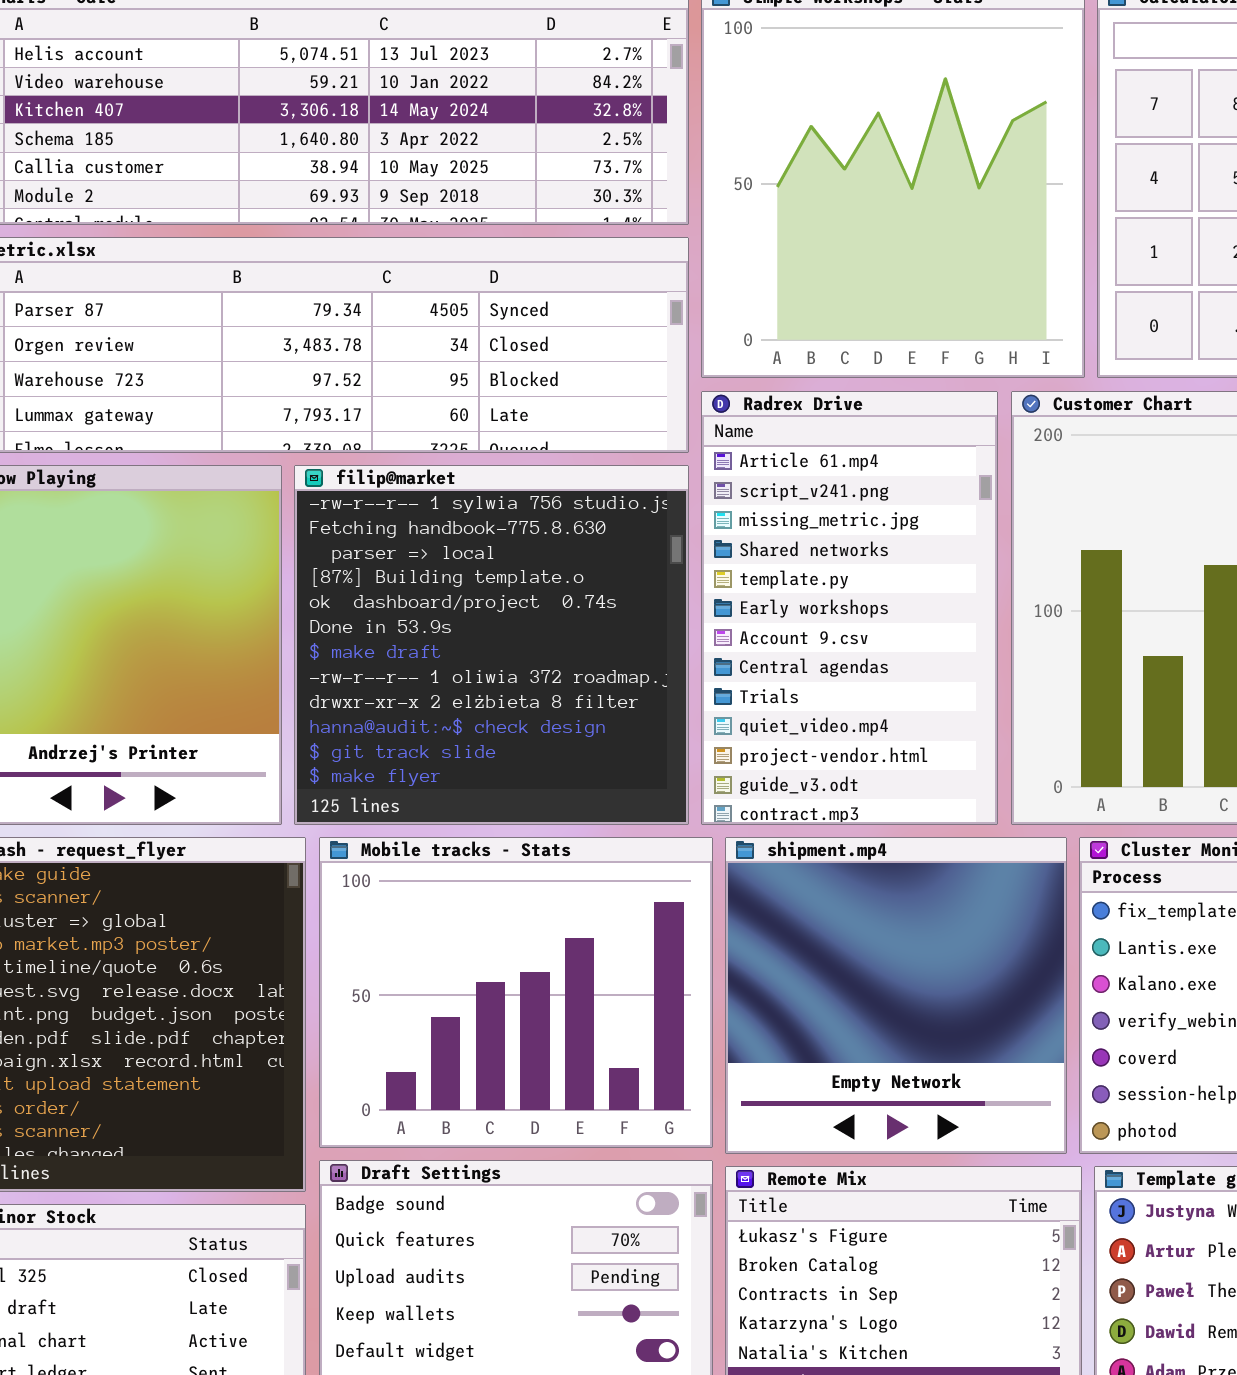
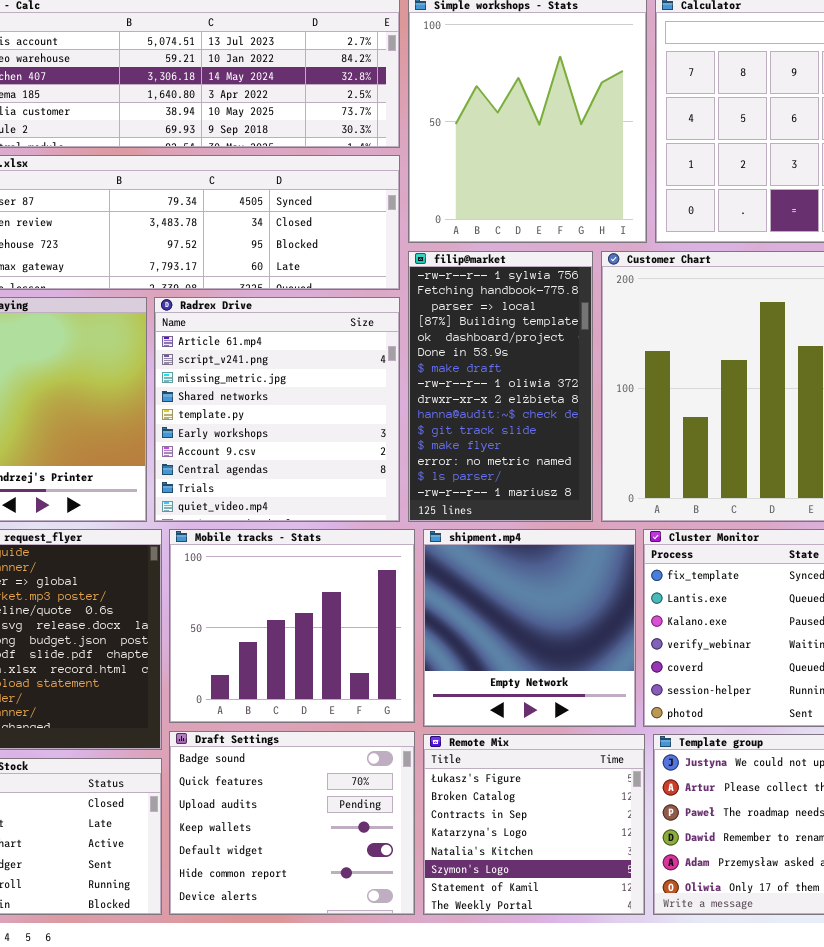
Radrex Drive: [701,391,998,825] -> [154,297,400,522], moved, resized
filip@market: [294,465,689,825] -> [408,251,593,522], moved, resized

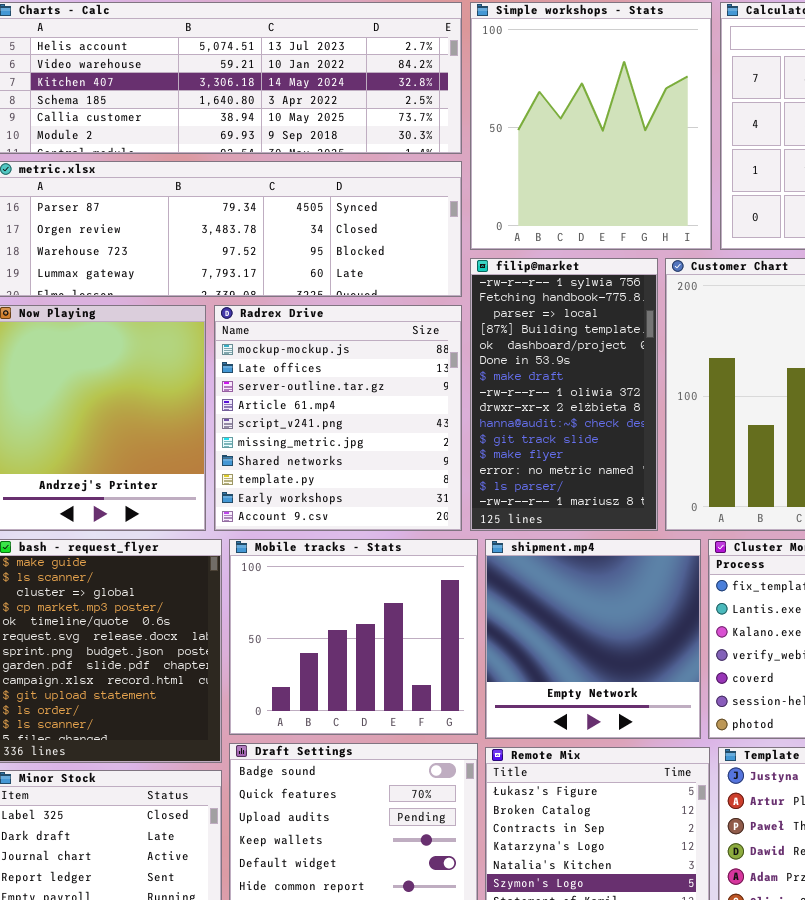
Radrex Drive: [154,297,400,522] -> [214,305,462,531], scrolled up 3 rows

